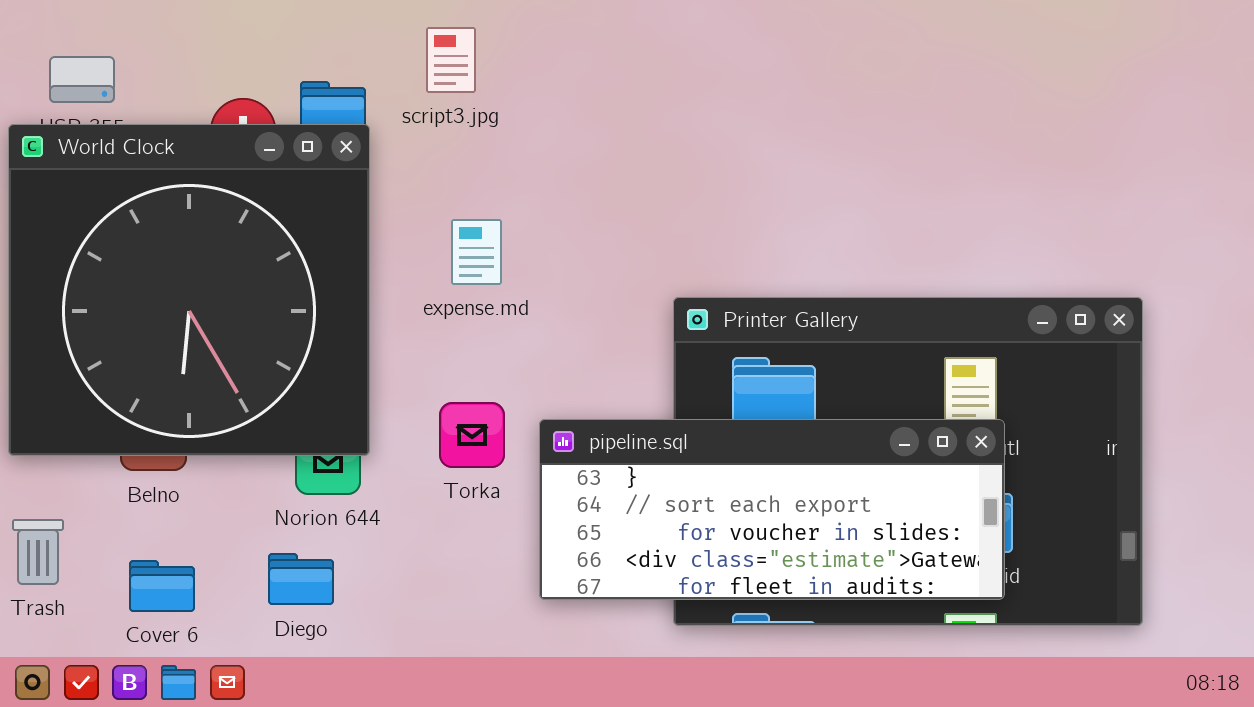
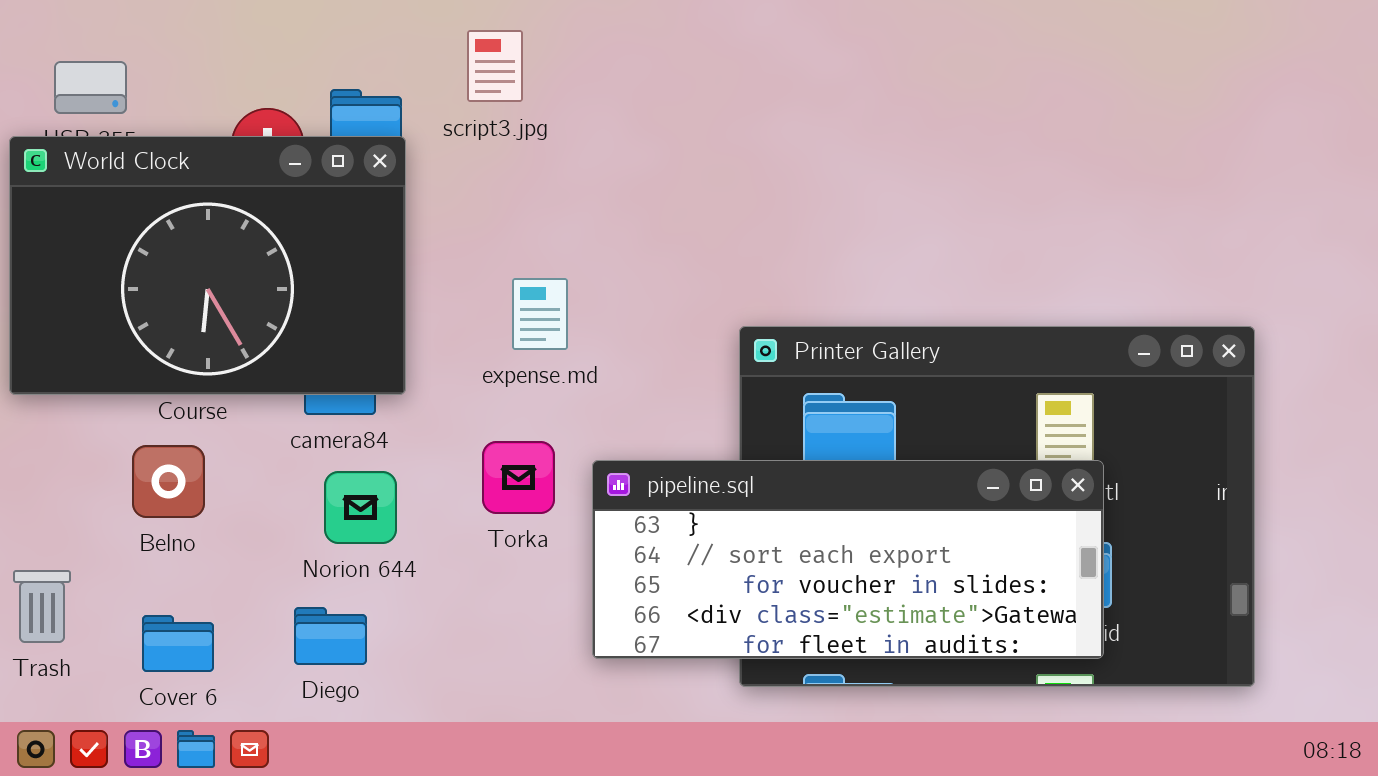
World Clock: [8,124,370,456] -> [9,136,406,395], resized
expense.md: [451,219,502,285] -> [512,278,568,350], moved

